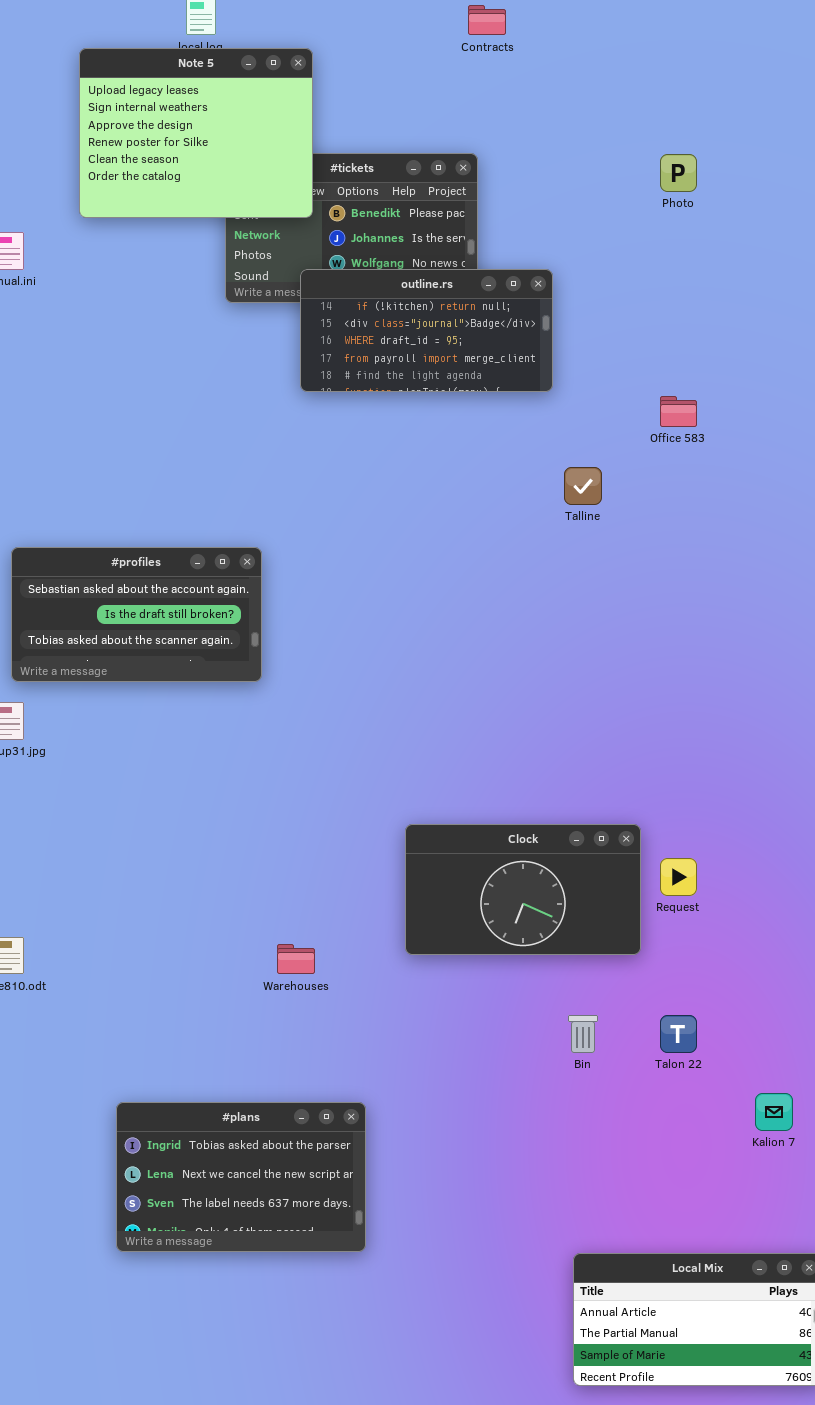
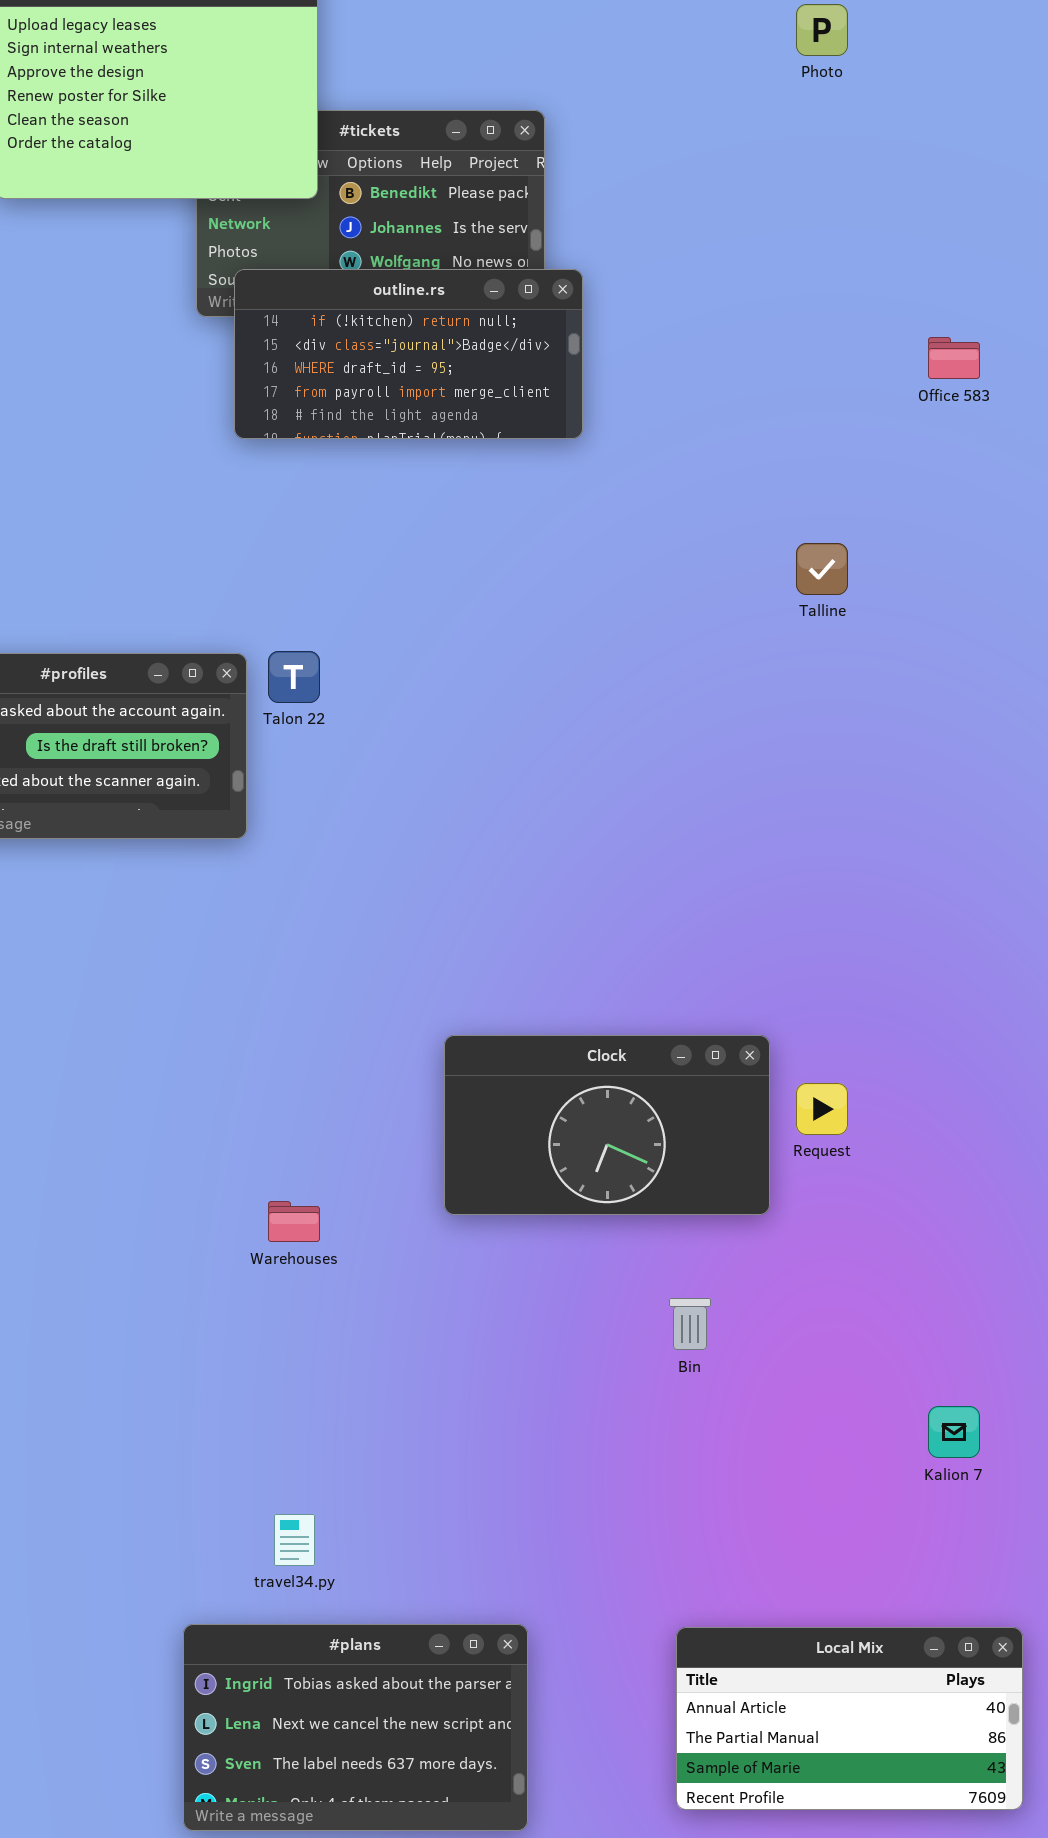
Photo: [660,154,697,192] -> [796,4,848,56], moved
outline.rs: [300,269,553,392] -> [234,269,583,439], moved
Office 583: [660,396,697,427] -> [928,337,980,379], moved
Talline: [564,467,602,505] -> [796,543,848,595], moved
Talon 22: [660,1015,697,1053] -> [268,651,320,703], moved
#plans: [116,1102,366,1252] -> [183,1624,528,1831], moved

